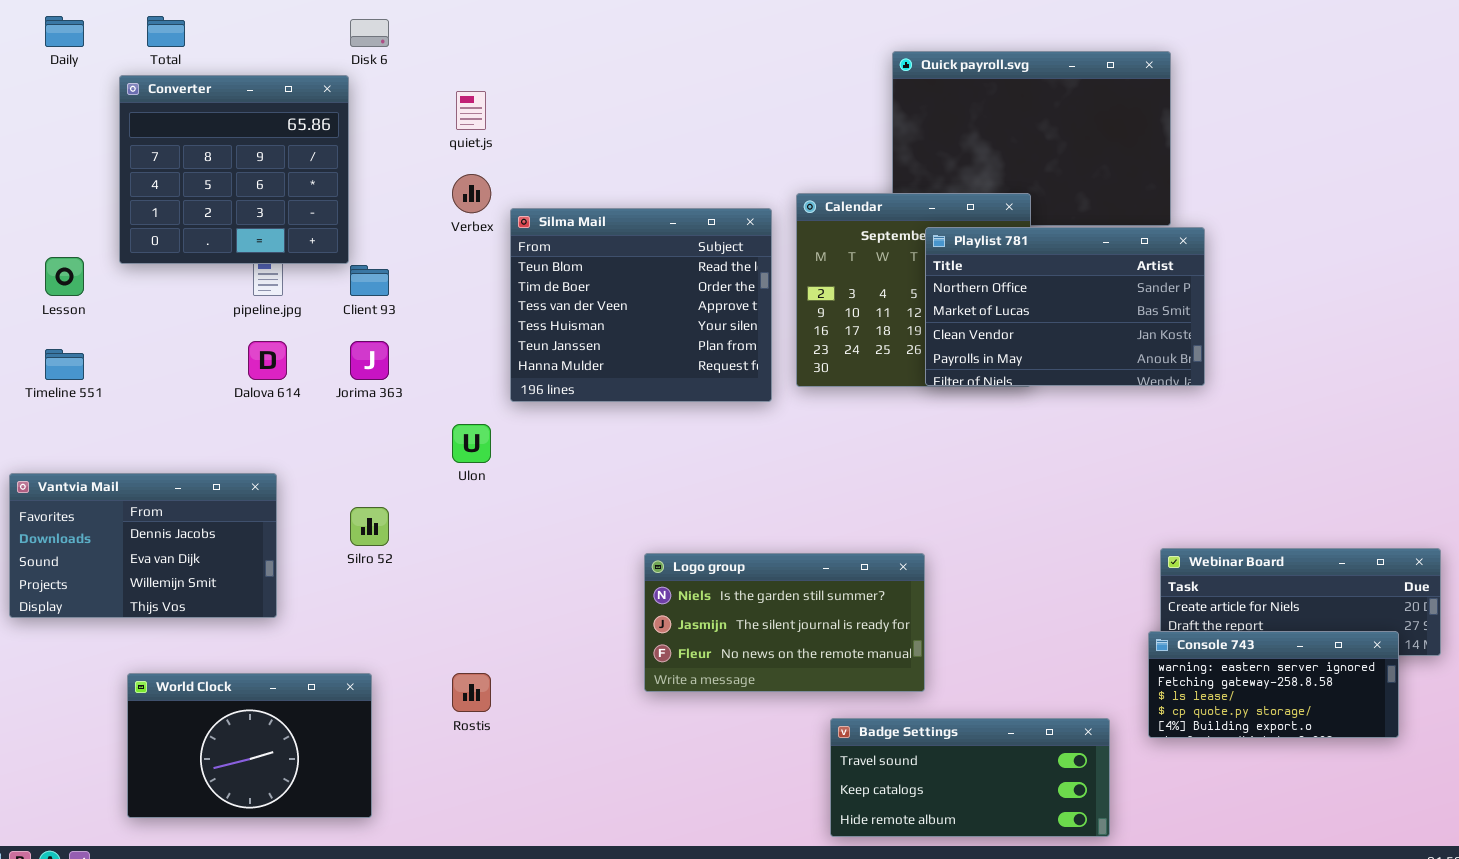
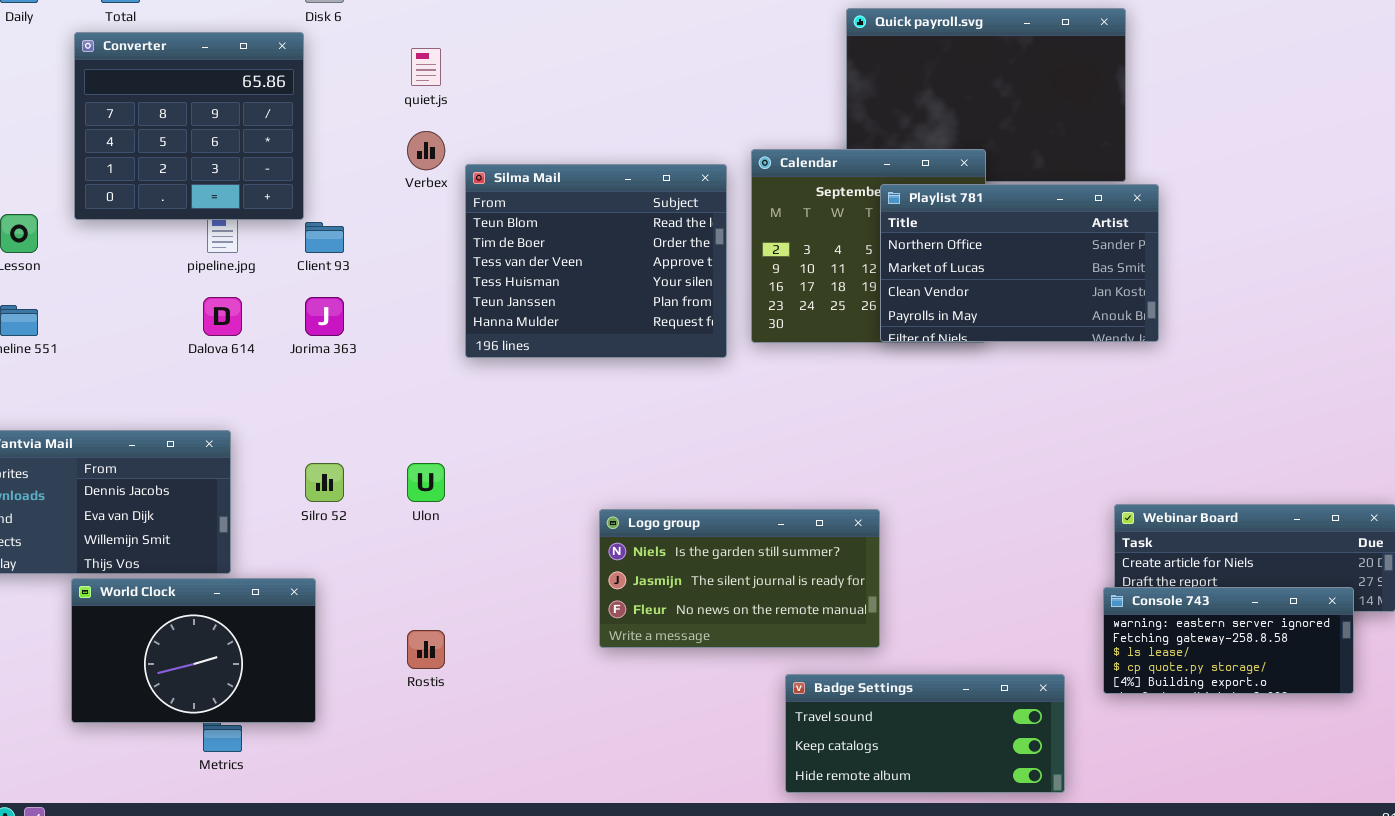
Ulon: [452,424,491,463] -> [407,463,445,502], moved
World Clock: [127,673,372,818] -> [71,578,316,723], moved

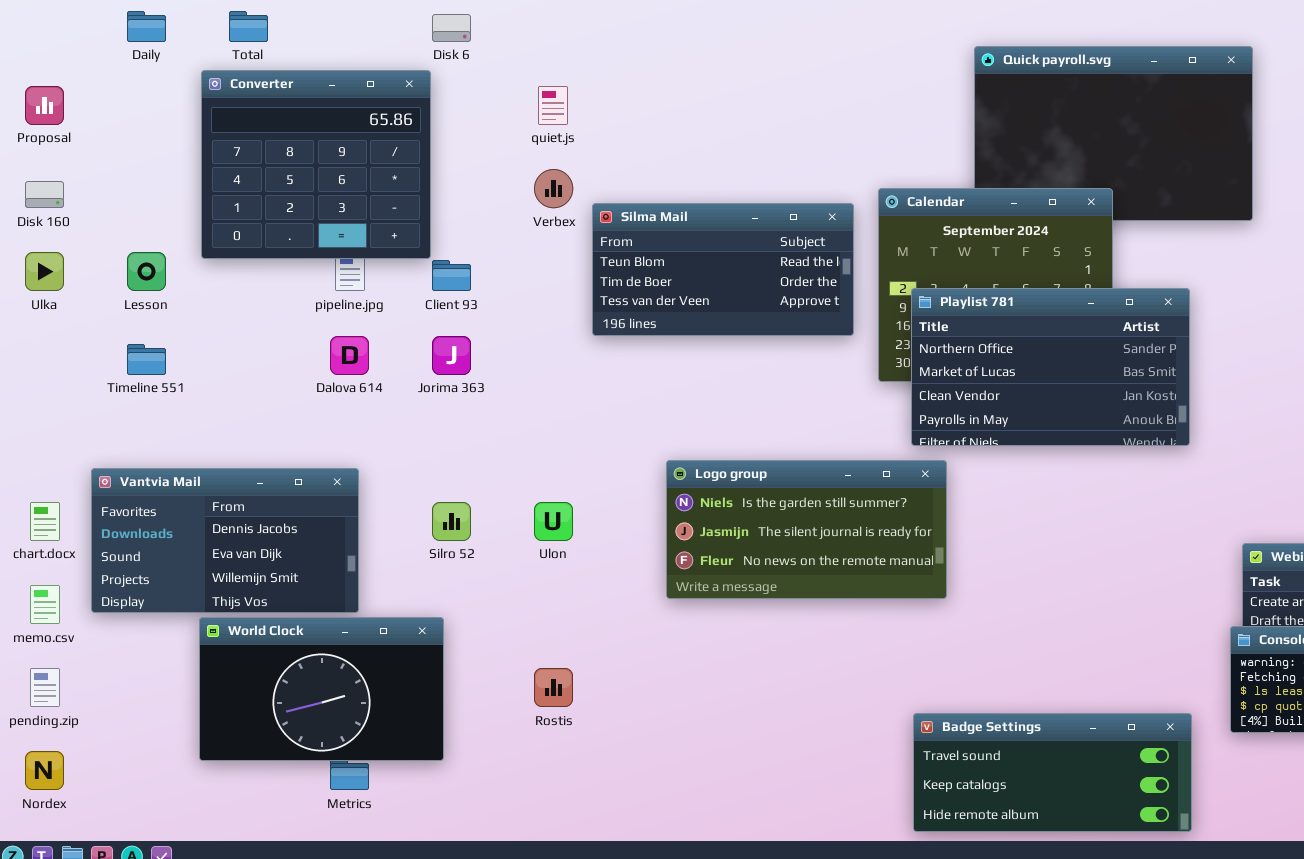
Silma Mail: [465,164,727,358] -> [592,203,854,336], resized
Playlist 781: [880,184,1159,342] -> [911,288,1190,446], moved
Logo group: [599,509,880,648] -> [666,460,947,599], moved

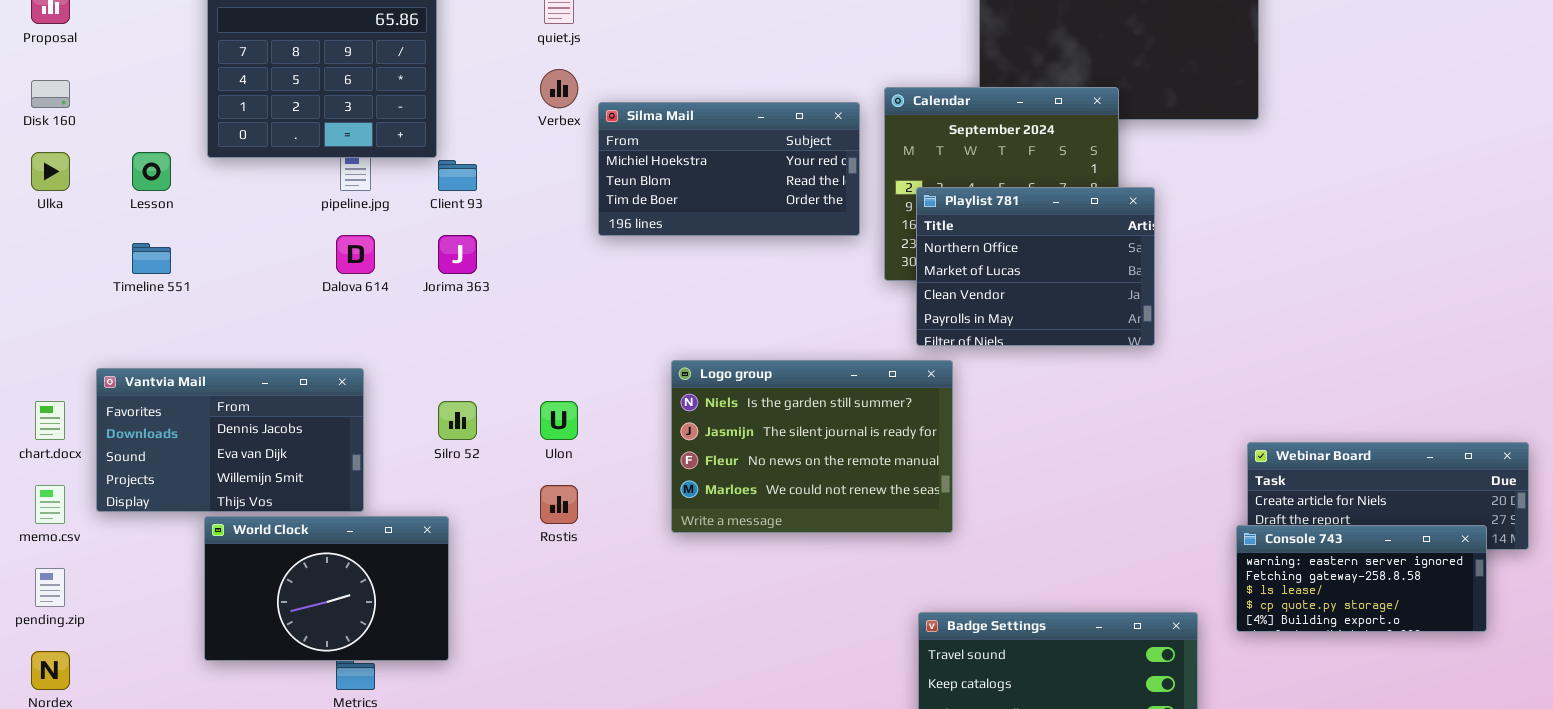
Silma Mail: [592,203,854,336] -> [598,102,860,236], scrolled up 1 row
Playlist 781: [911,288,1190,446] -> [916,187,1155,346], resized
Logo group: [666,460,947,599] -> [671,360,953,533], resized
Rostis: [534,668,573,707] -> [540,485,578,524], moved

